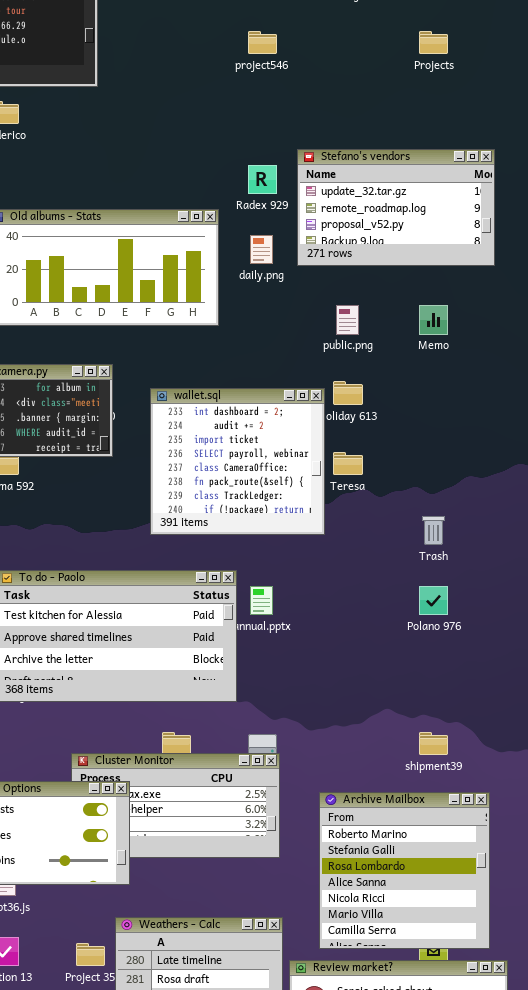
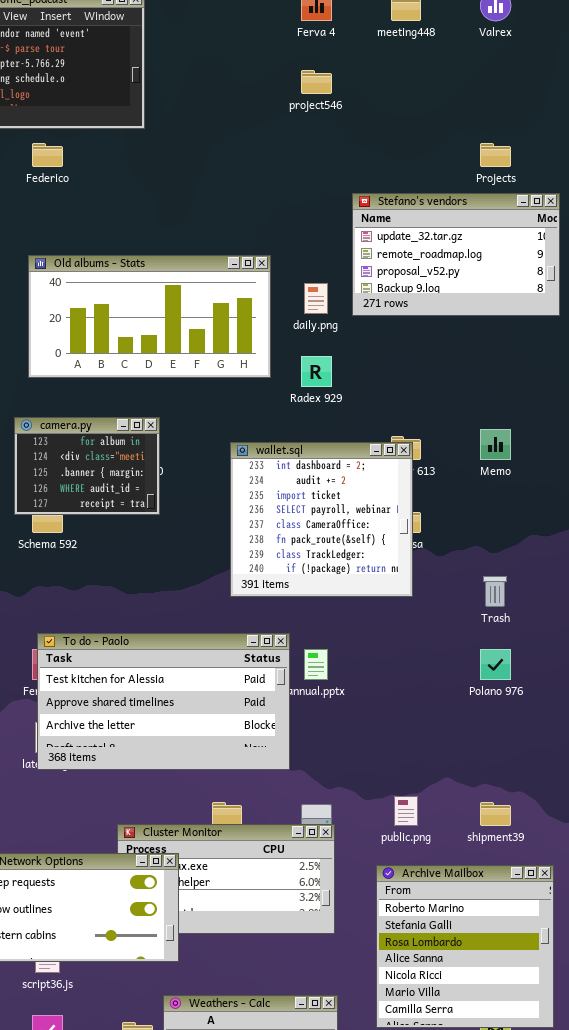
Projects: [419,31,448,54] -> [480,143,511,167], moved
Radex 929: [248,165,277,194] -> [301,356,332,387], moved
public.png: [336,305,359,335] -> [394,796,418,826], moved
Memo: [419,305,448,335] -> [480,429,511,460], moved
wallet.sql: [150,388,325,535] -> [230,442,413,597], moved

